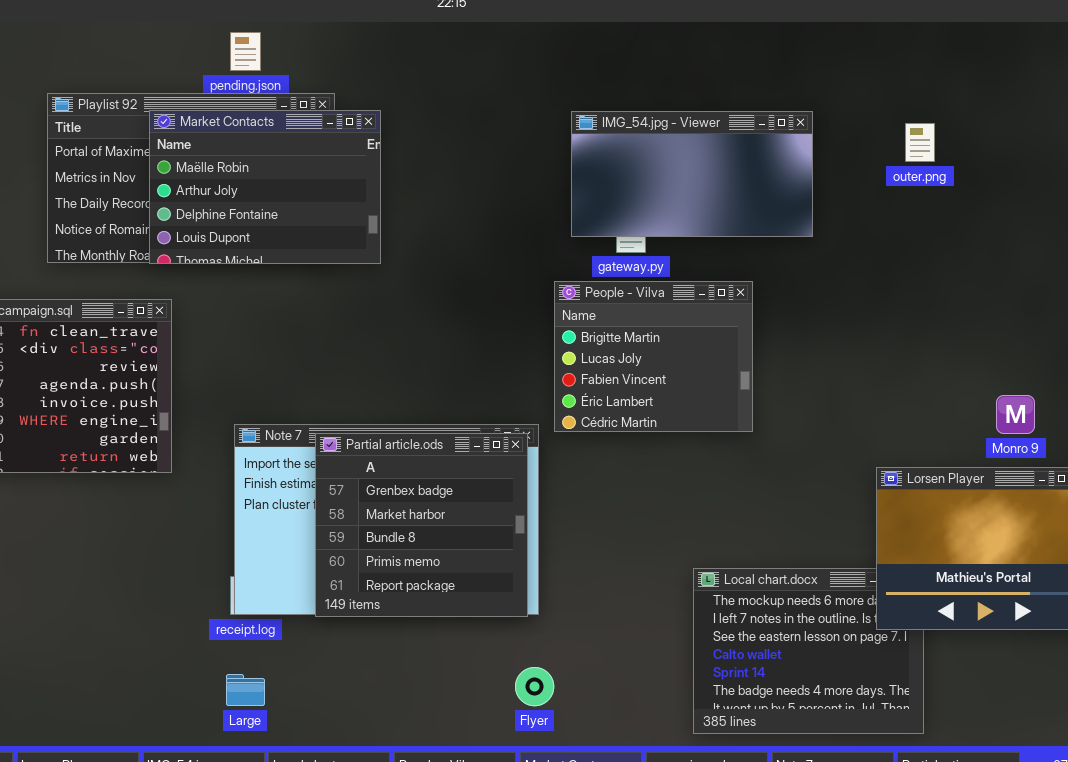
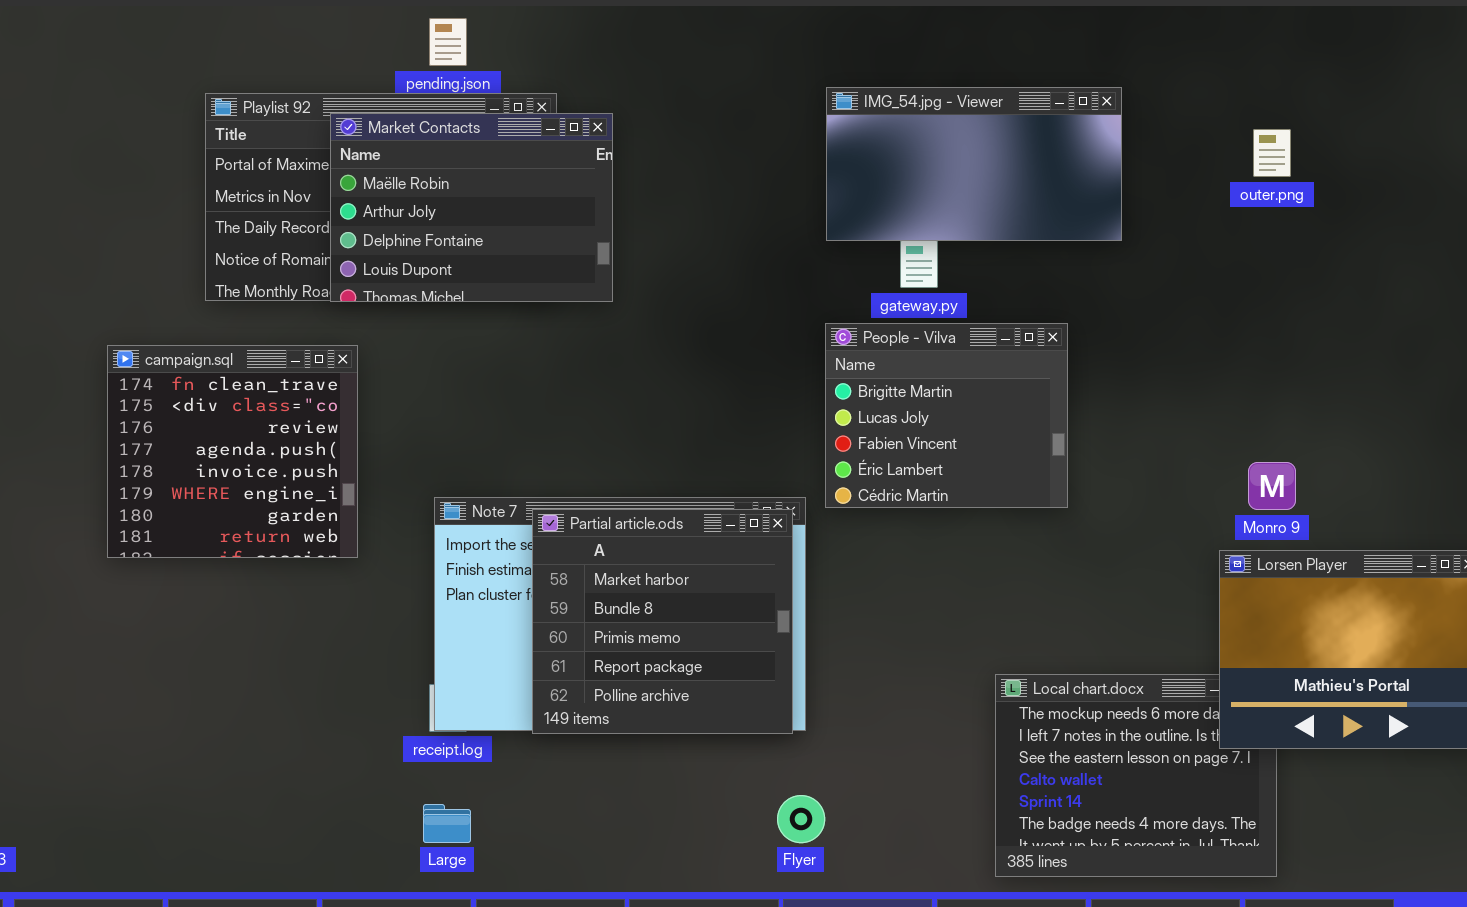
IMG_54.jpg - Viewer: [571,111,813,237] -> [826,87,1122,241], moved
Monro 9: [996,395,1035,434] -> [1248,462,1296,510], moved
Partial article.ods: [315,433,528,617] -> [532,509,793,734], scrolled down 1 row

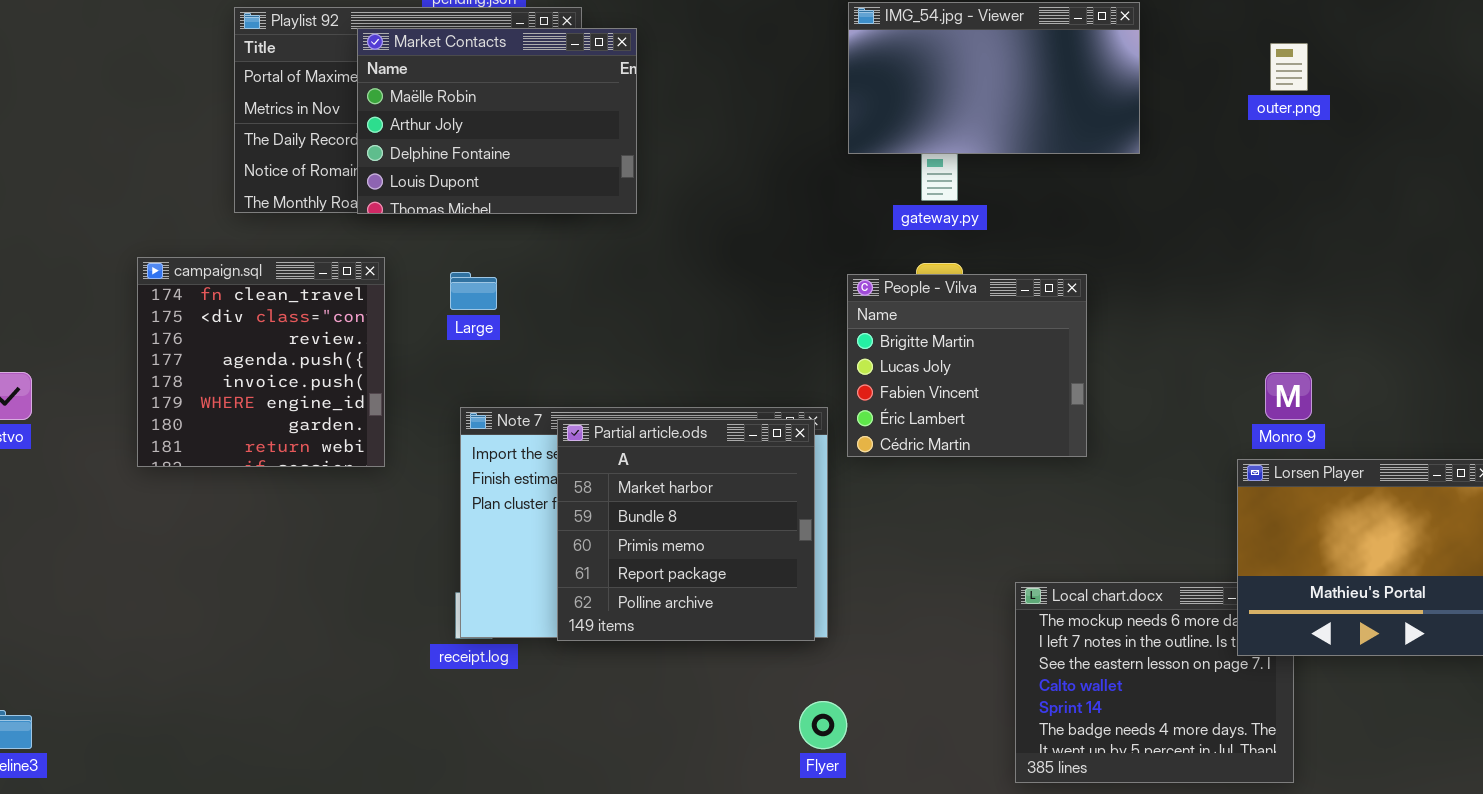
People - Vilva: [825,323,1068,508] -> [847,274,1087,457], moved
Large: [423,804,471,843] -> [450,272,497,310], moved

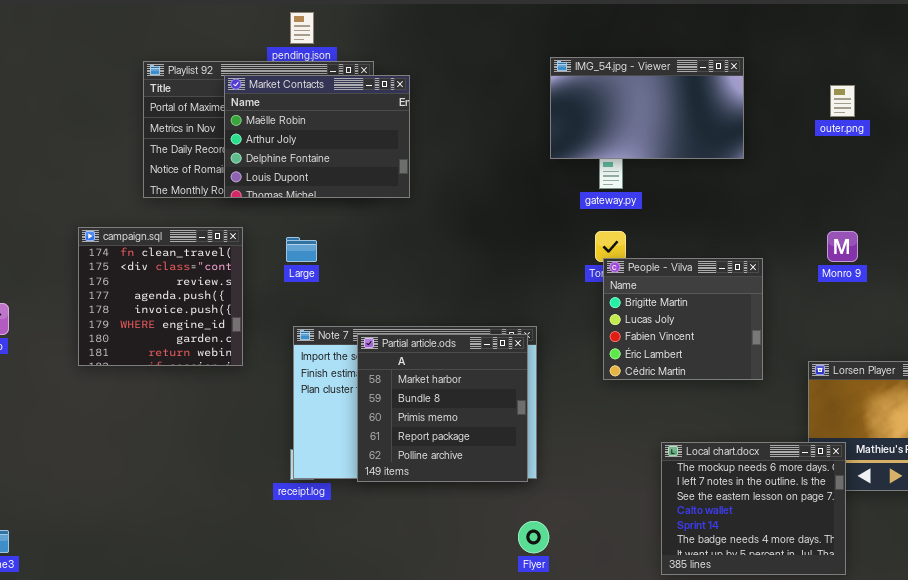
People - Vilva: [847,274,1087,457] -> [603,258,763,380], moved
Monro 9: [1265,372,1312,420] -> [827,231,858,262], moved
Local chart.docx: [1015,582,1294,783] -> [661,442,846,575], raised

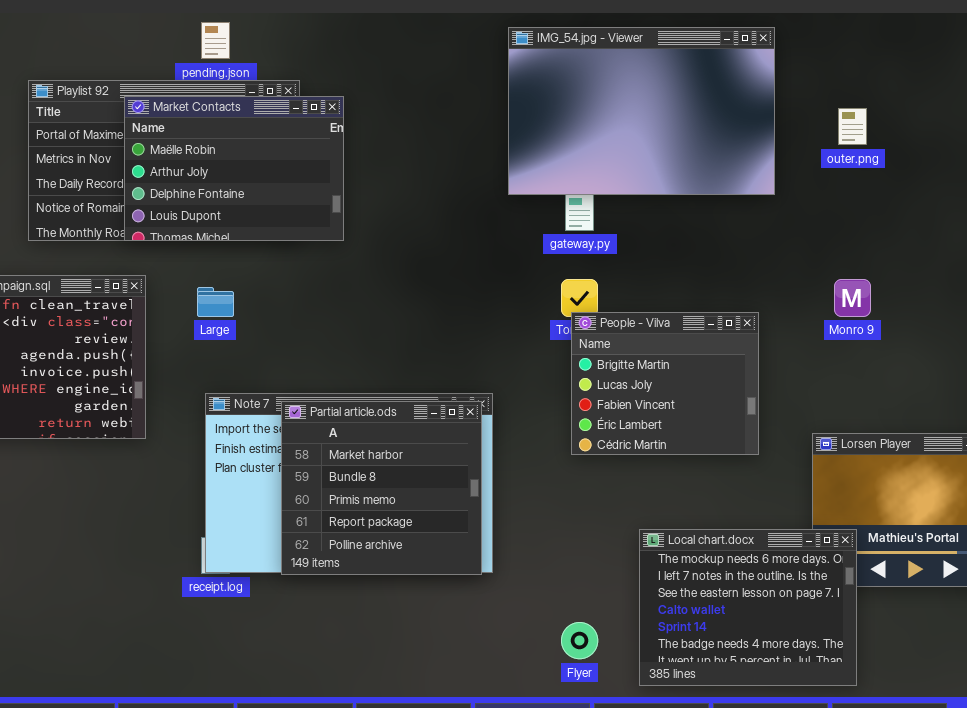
IMG_54.jpg - Viewer: [550,57,744,159] -> [508,27,775,195], resized
Flyer: [518,521,549,553] -> [561,622,598,659], moved

